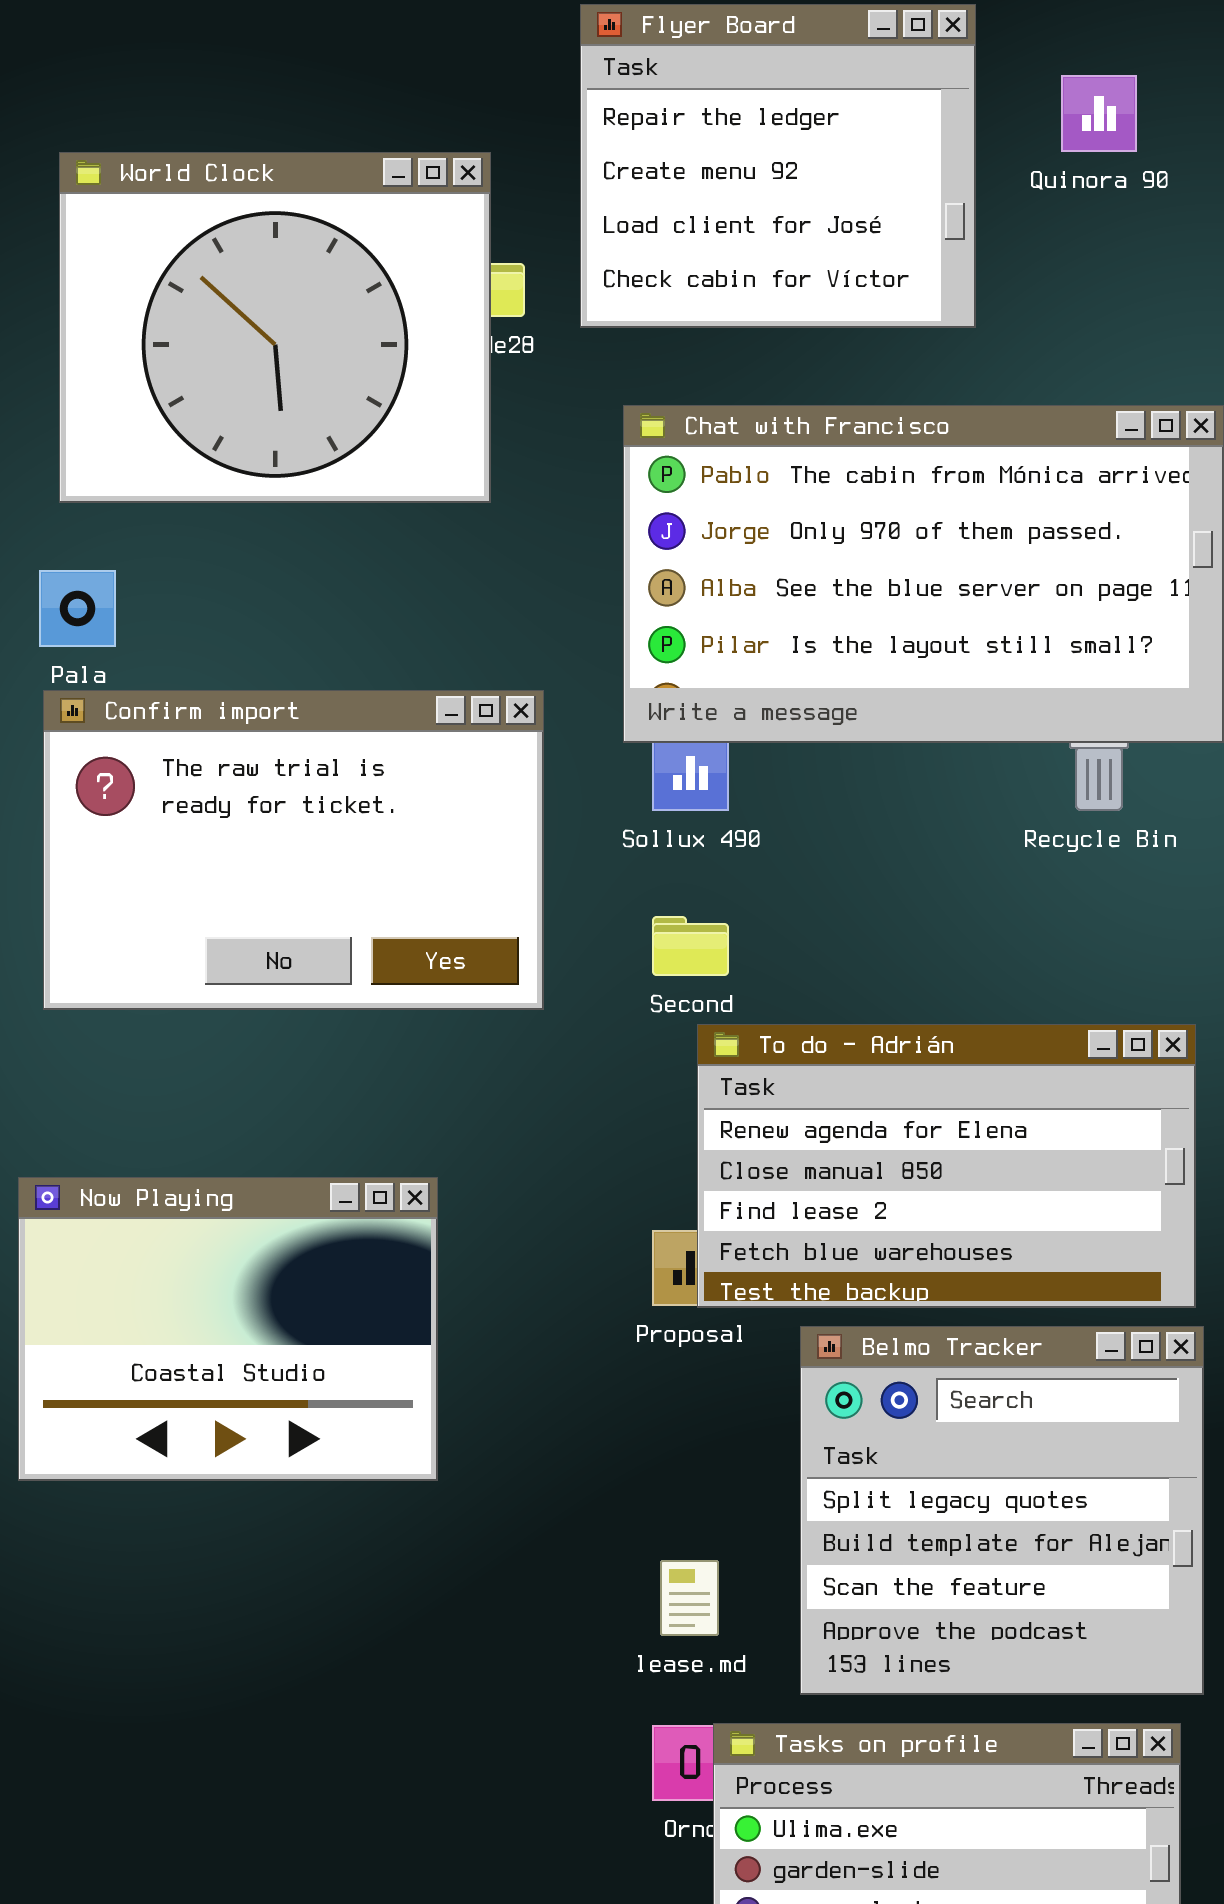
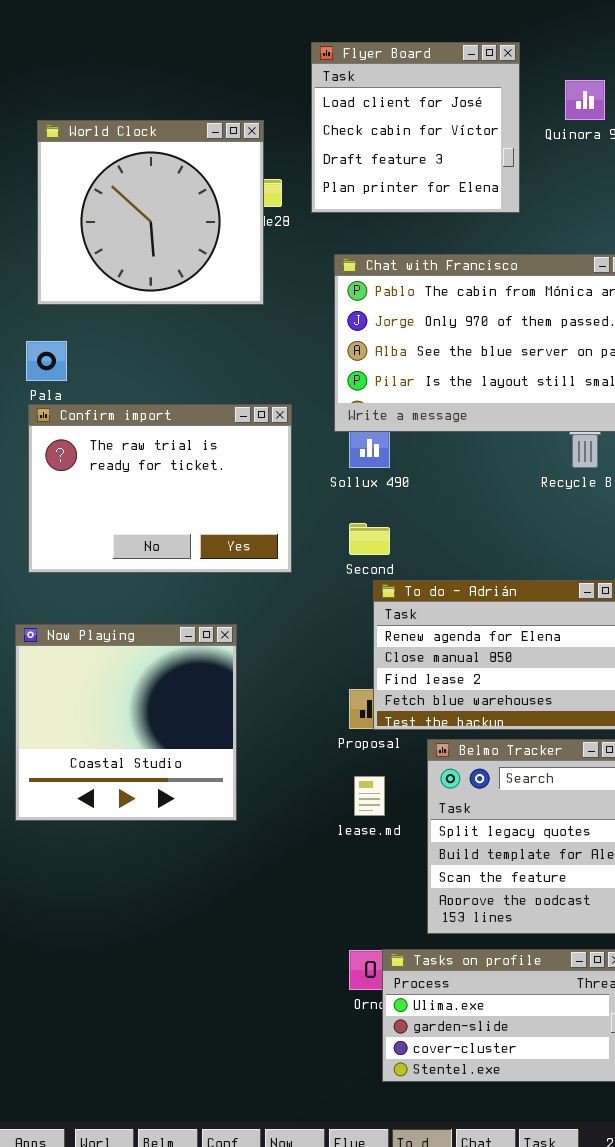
Flyer Board: [580,4,976,328] -> [311,42,520,213], scrolled down 2 rows
Now Playing: [18,1177,438,1481] -> [15,624,237,821], resized
lease.md: [660,1560,719,1636] -> [354,776,385,816], moved

